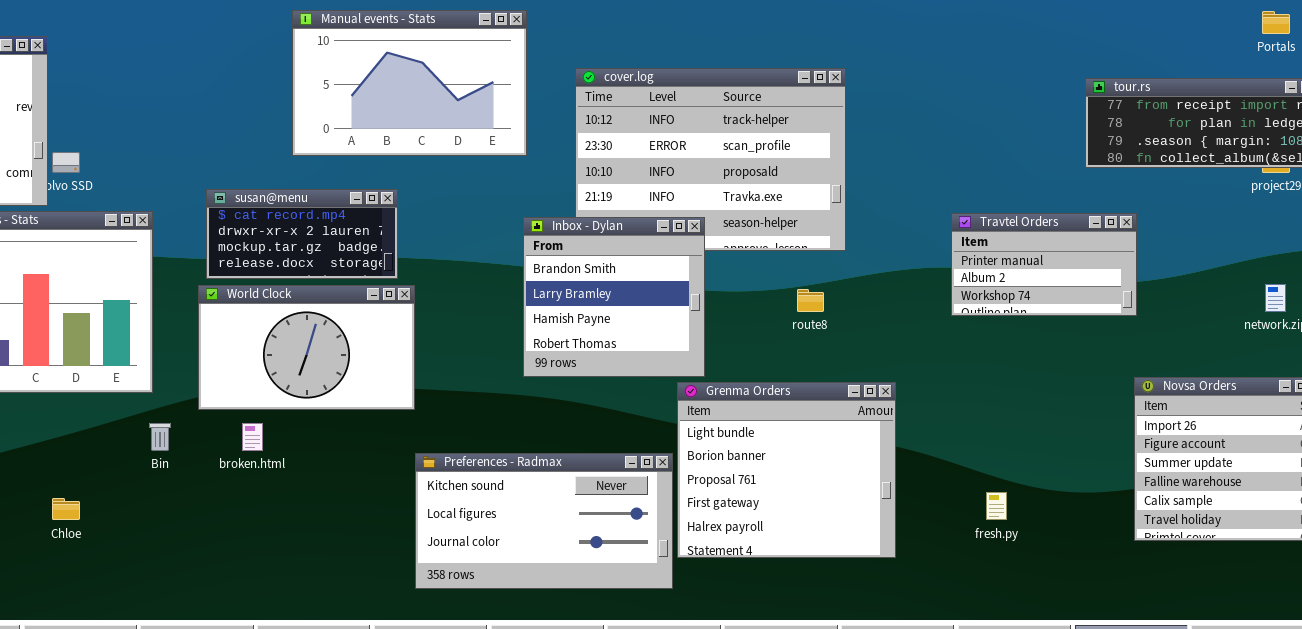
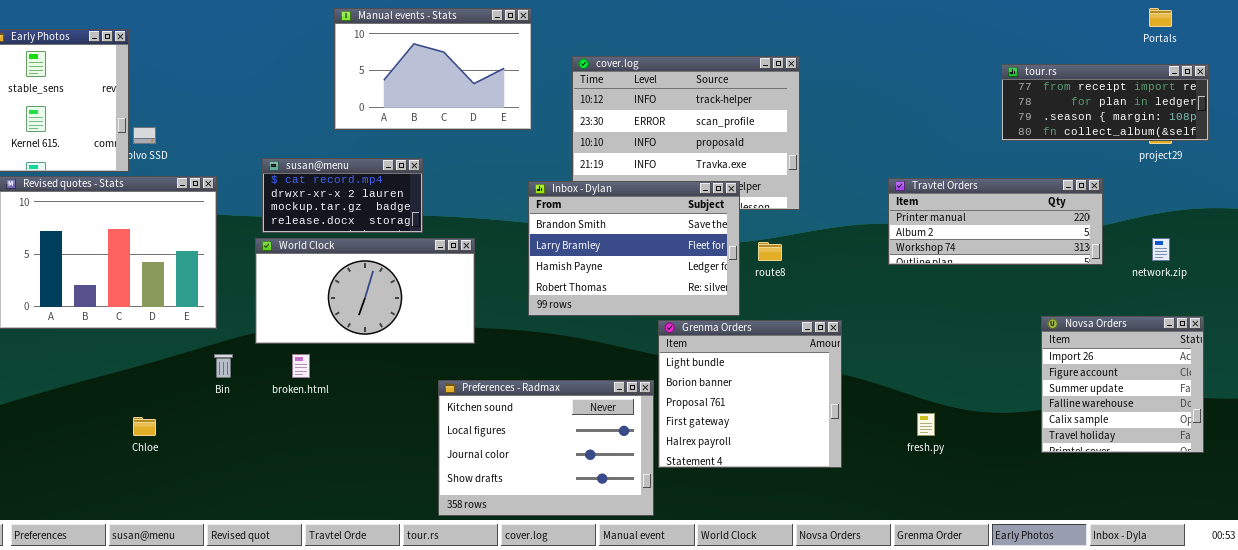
Travtel Orders: [951,213,1137,316] -> [888,178,1103,265], resized
Inbox - Dylan: [523,217,705,377] -> [528,181,740,316], resized
World Clock: [198,285,415,410] -> [255,238,475,344], resized
Preferences - Radmax: [415,453,673,589] -> [438,380,654,516], resized

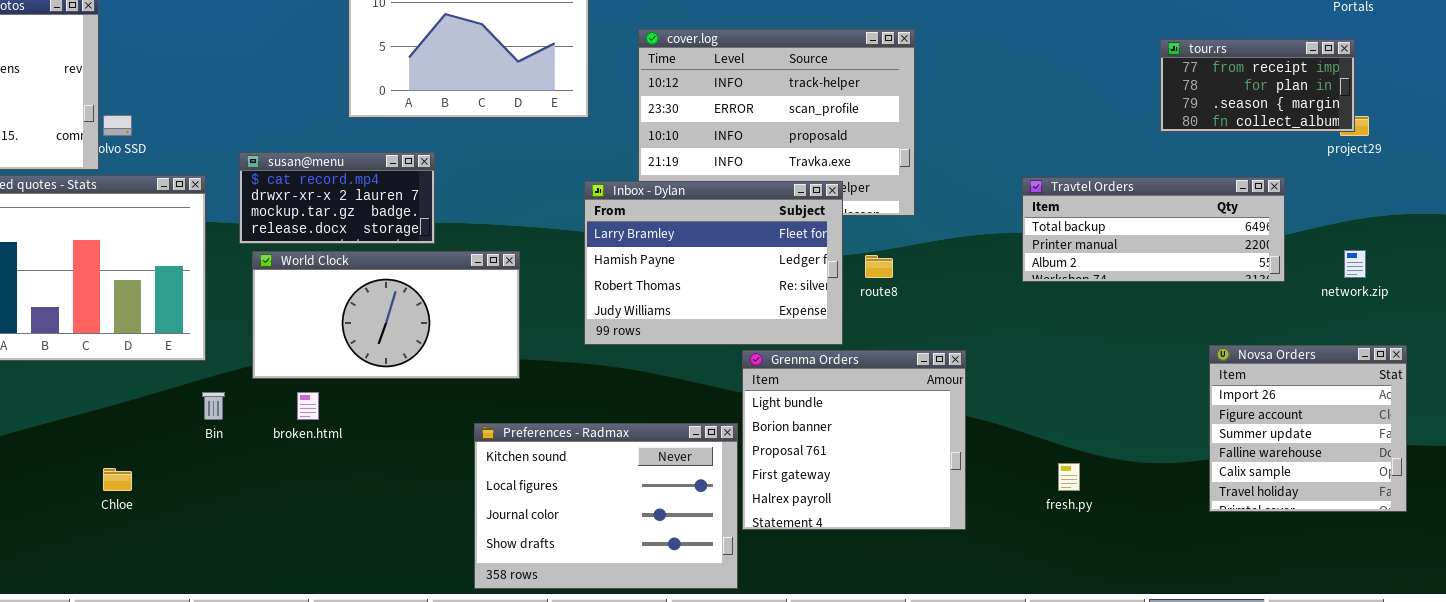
tour.rs: [1001,64,1209,141] -> [1160,39,1355,132], resized
susan@menu: [262,158,423,233] -> [239,152,435,244], moved
Travtel Orders: [888,178,1103,265] -> [1022,177,1285,282], scrolled up 1 row
Inbox - Dylan: [528,181,740,316] -> [584,181,843,345], scrolled down 1 row

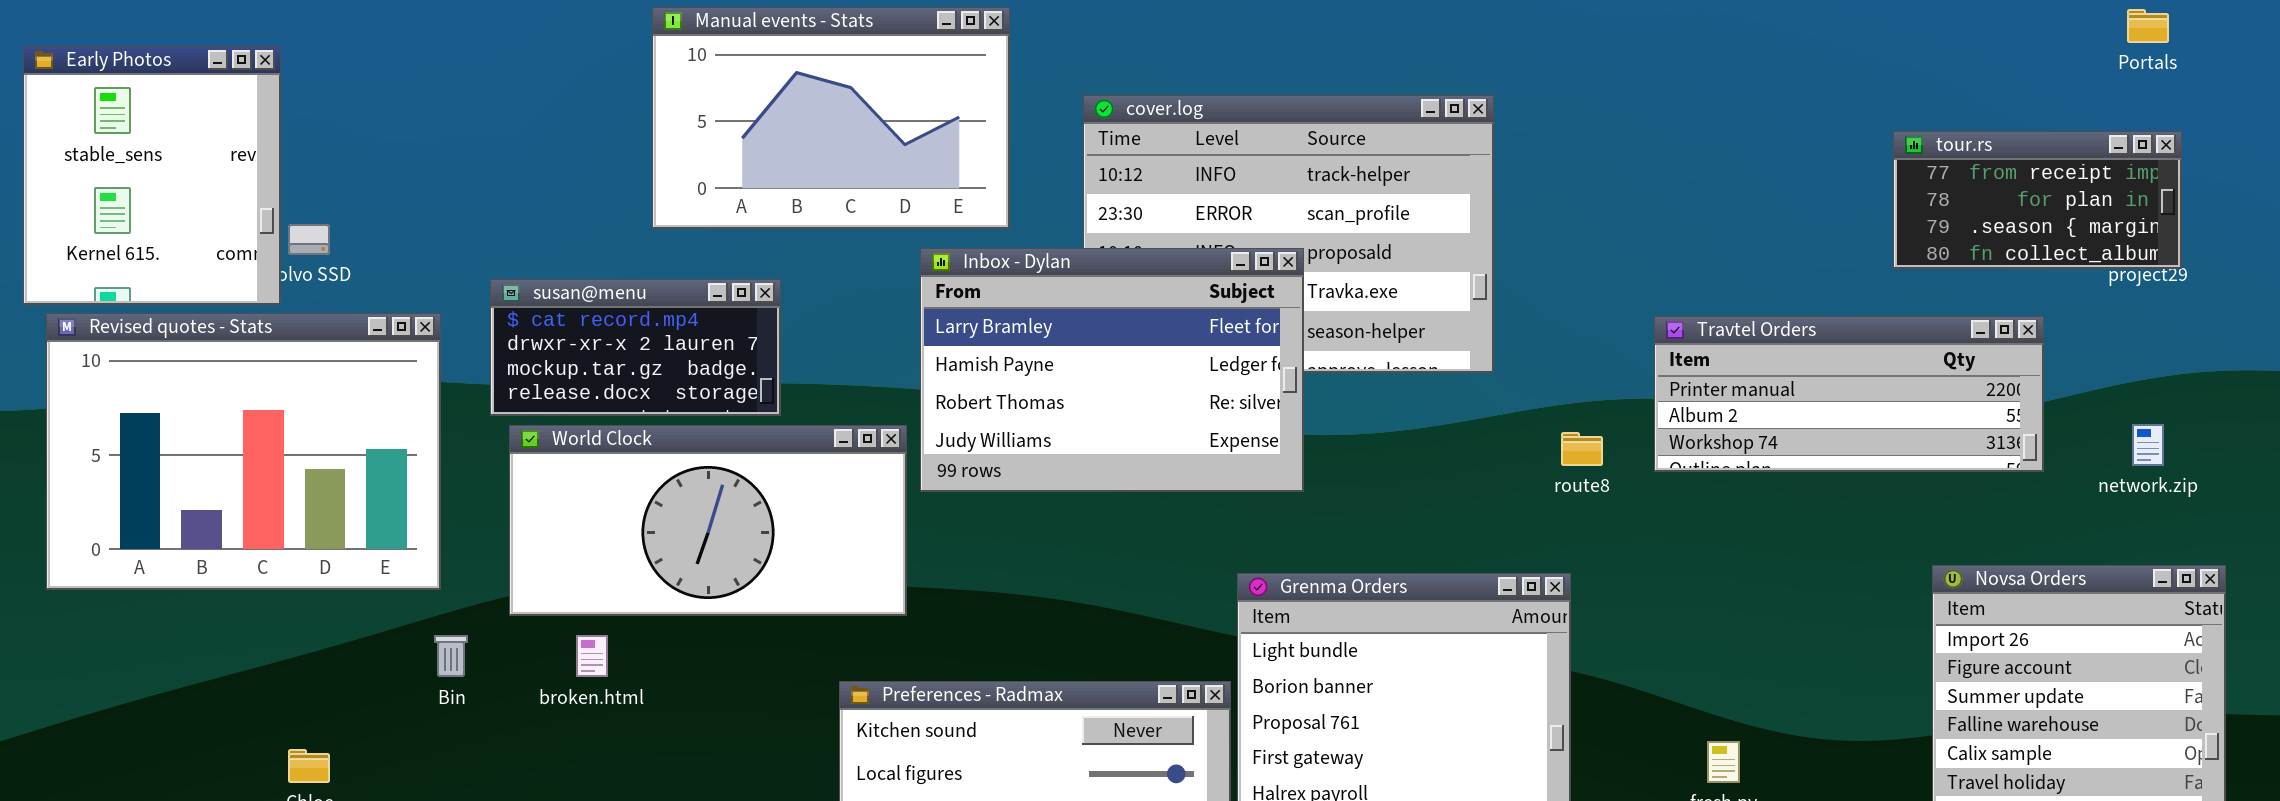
tour.rs: [1160,39,1355,132] -> [1893,131,2182,269], moved
Travtel Orders: [1022,177,1285,282] -> [1654,316,2044,472], scrolled down 1 row
Inbox - Dylan: [584,181,843,345] -> [920,248,1304,492], moved
route8: [865,255,893,278] -> [1561,432,1603,466], moved

